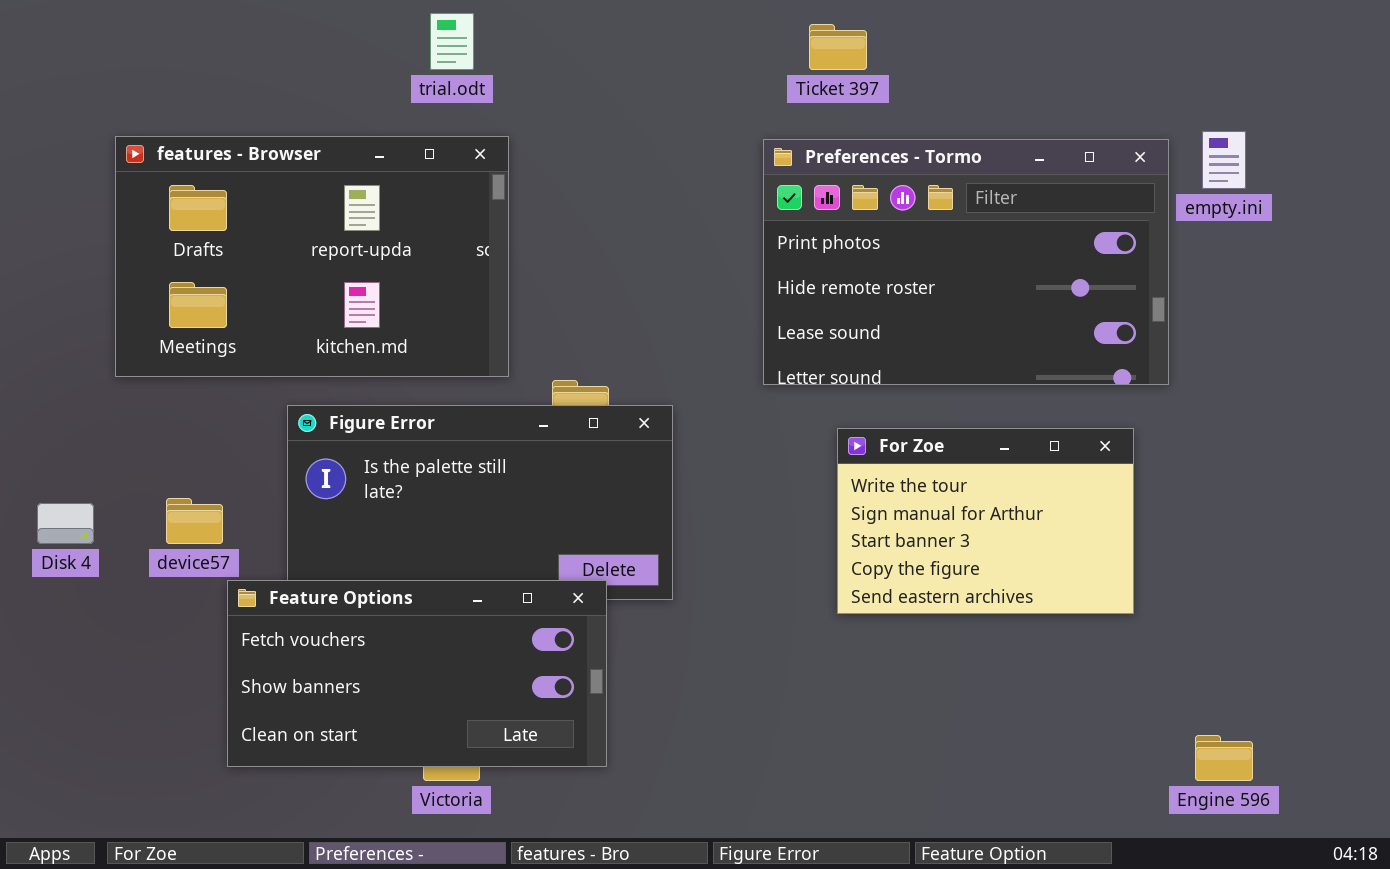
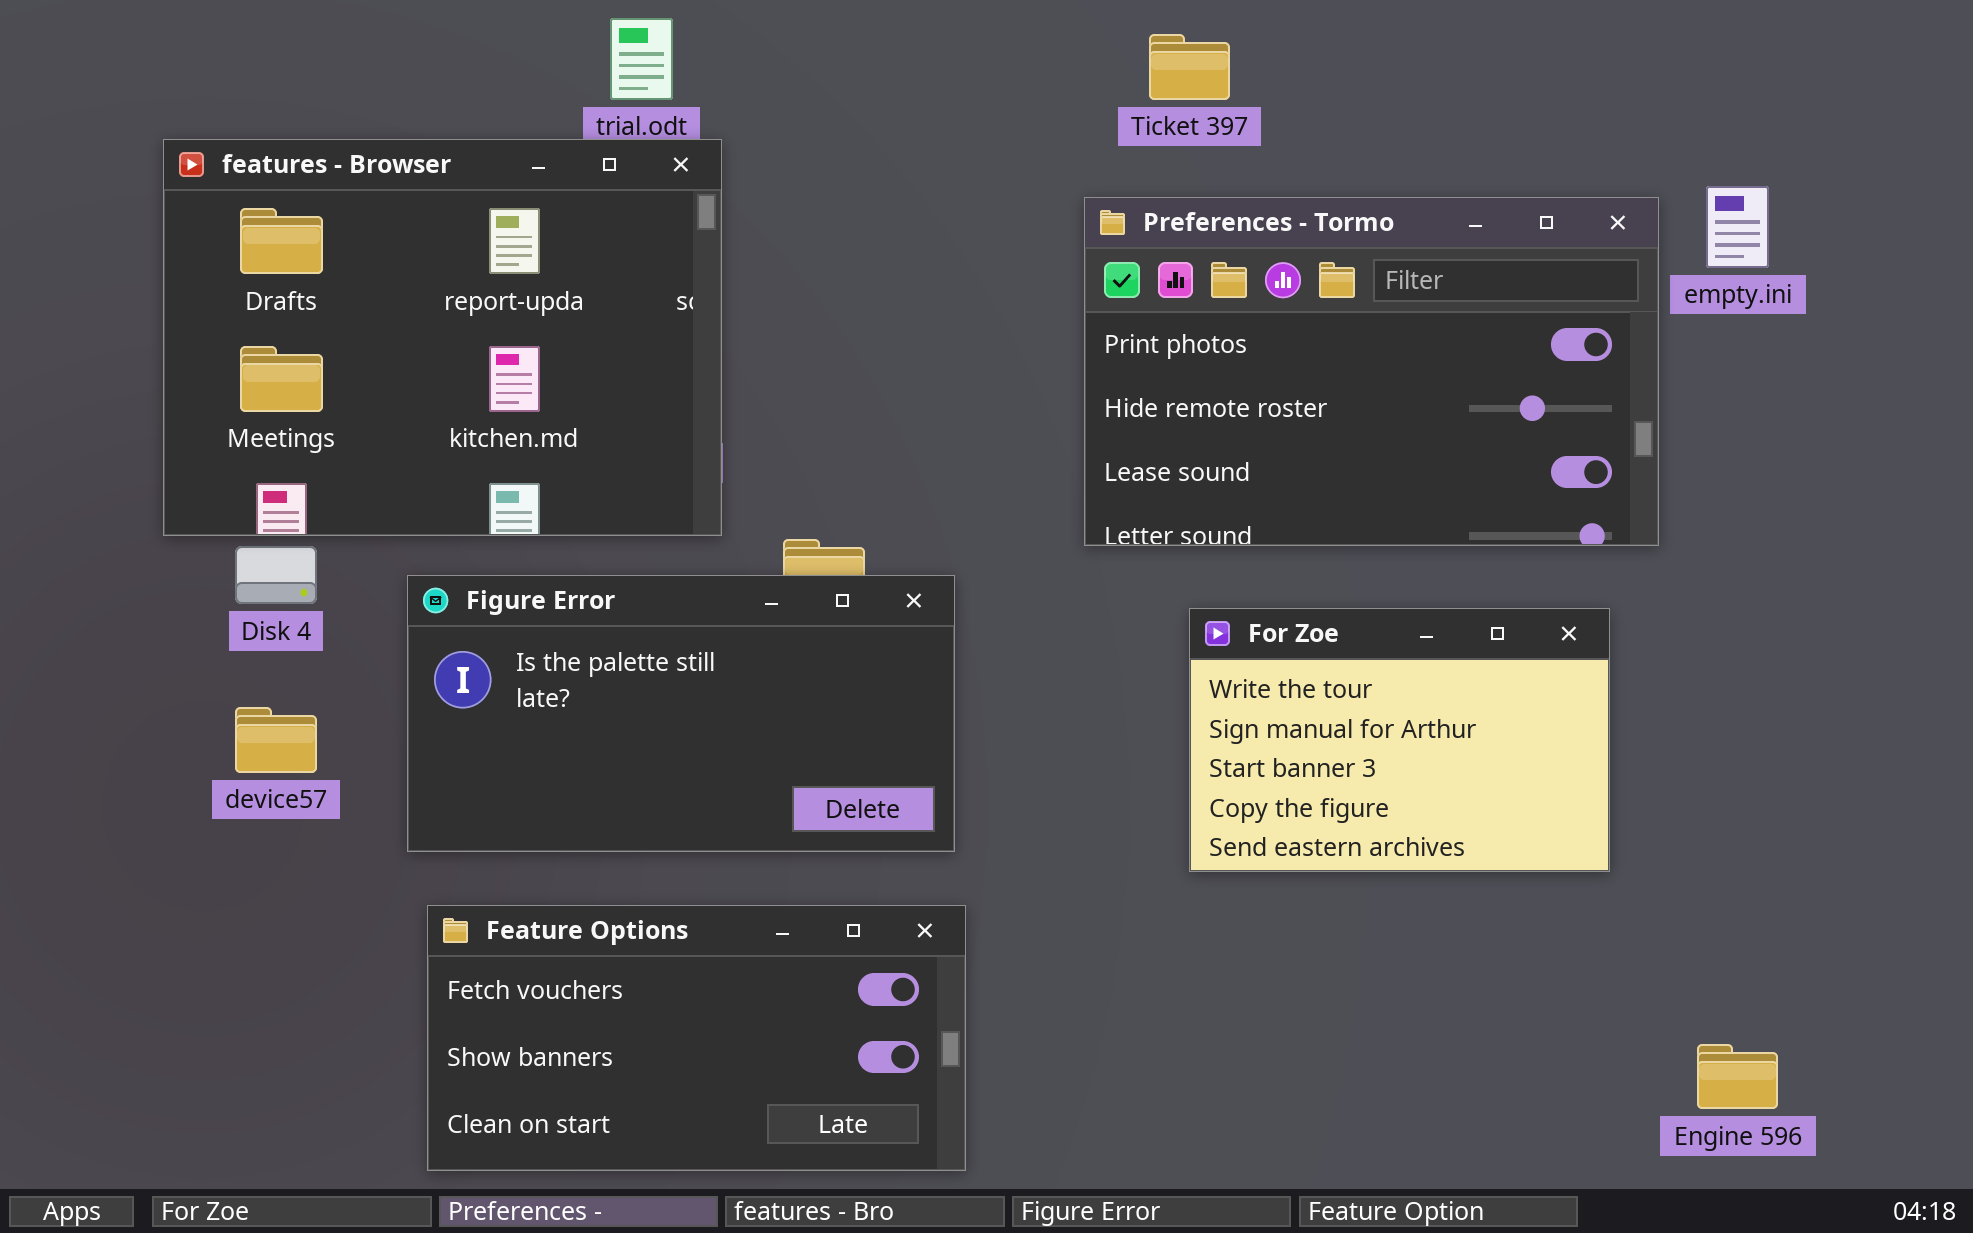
features - Browser: [115,136,509,377] -> [163,139,722,536], resized
Disk 4: [37,503,94,544] -> [235,546,317,604], moved
Feature Options: [227,580,607,767] -> [427,905,966,1171], moved

